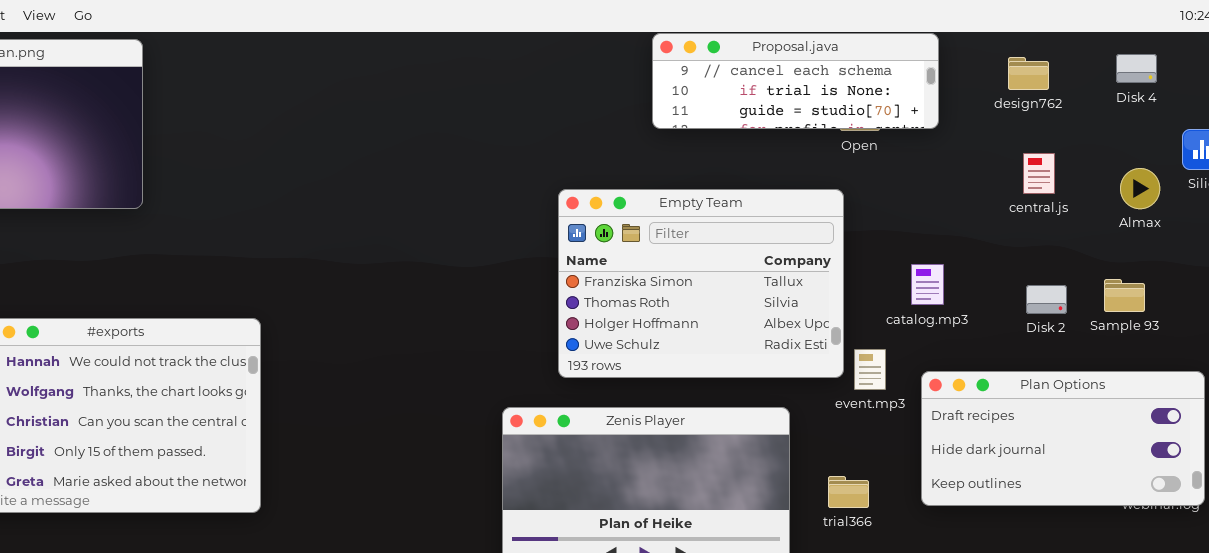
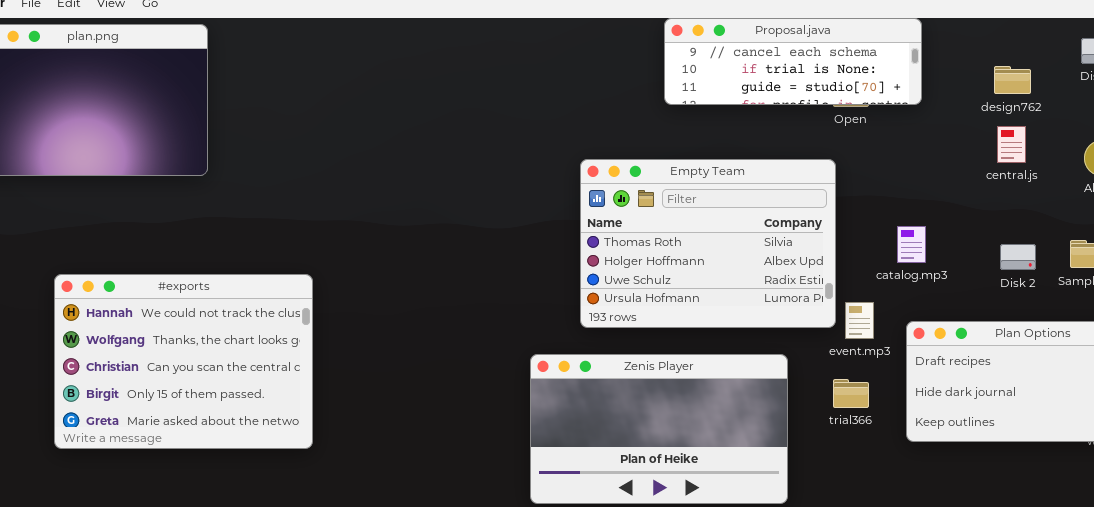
design762: [1008,57,1049,90] -> [994,66,1031,94], moved
Empty Team: [558,189,844,378] -> [580,159,836,328], scrolled down 1 row
trial366: [828,476,869,508] -> [833,379,869,408], moved

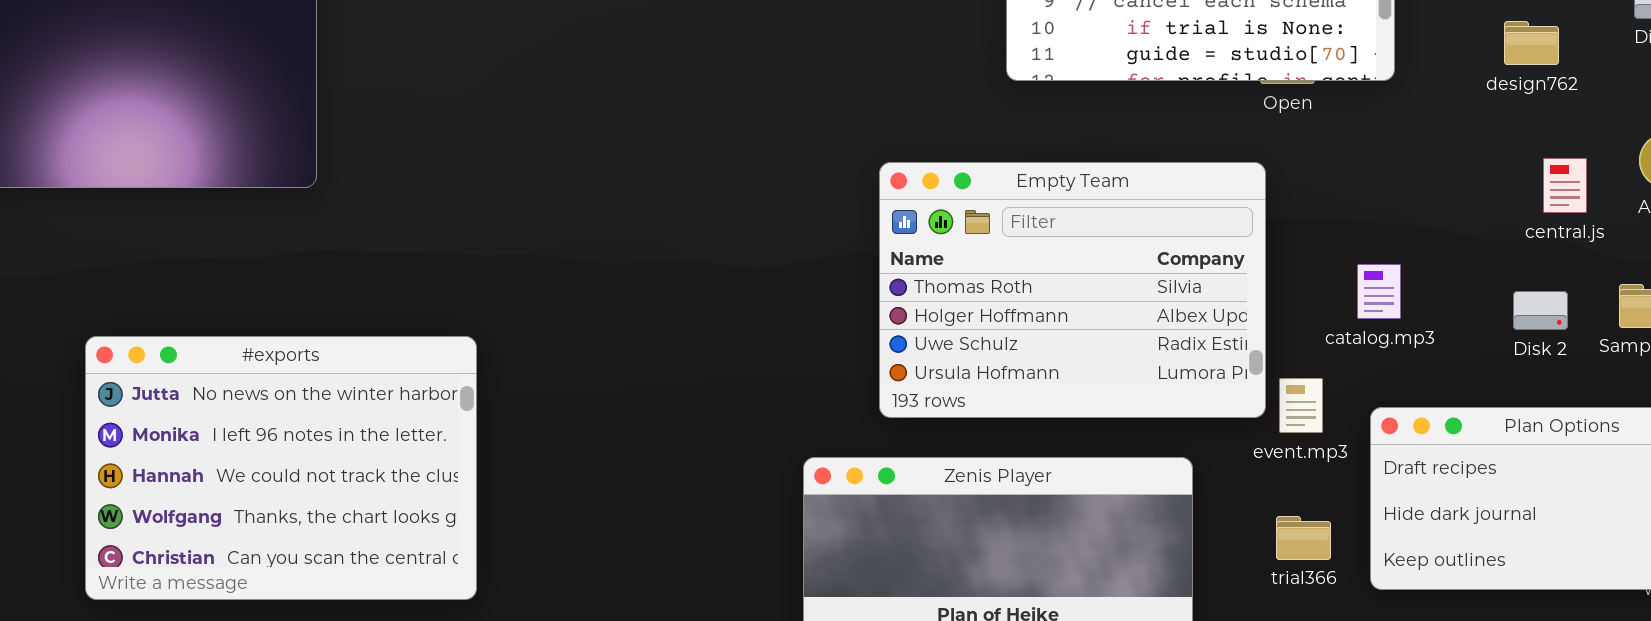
central.js: [997,126,1026,163] -> [1543,158,1587,213], moved
#exports: [54,274,313,449] -> [85,336,477,600], scrolled up 2 rows
trial366: [833,379,869,408] -> [1276,516,1331,560], moved

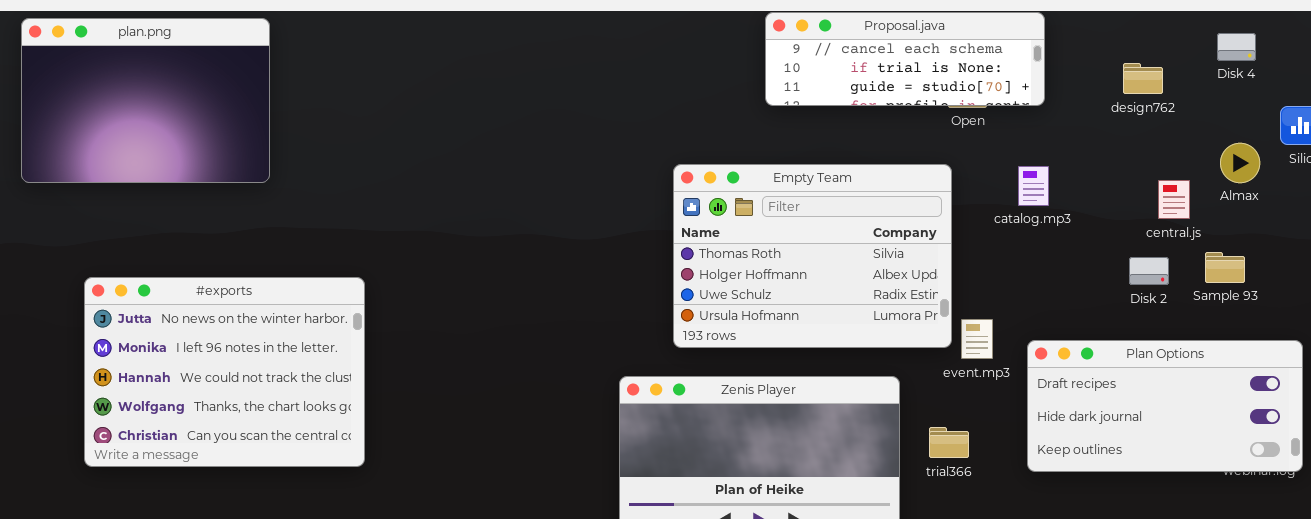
central.js: [1543,158,1587,213] -> [1158,180,1190,219], moved
catalog.mp3: [1357,264,1401,319] -> [1018,166,1049,206], moved
#exports: [85,336,477,600] -> [84,277,365,467], moved
trial366: [1276,516,1331,560] -> [929,427,969,458], moved

